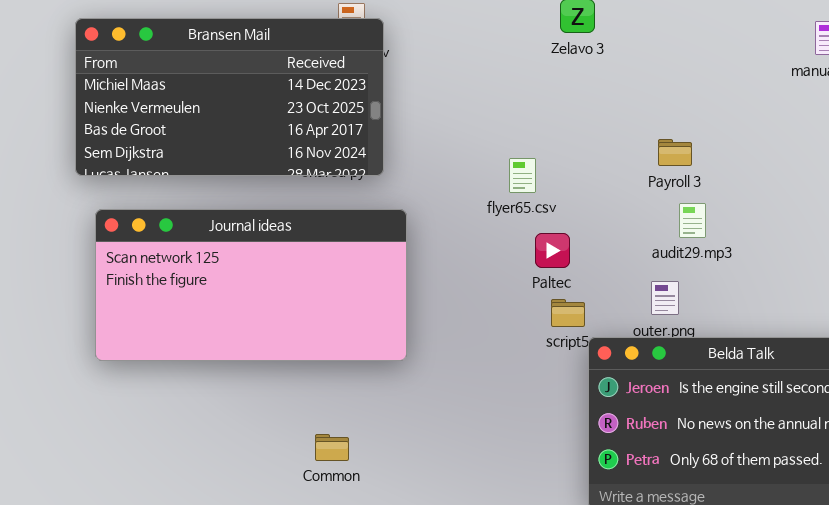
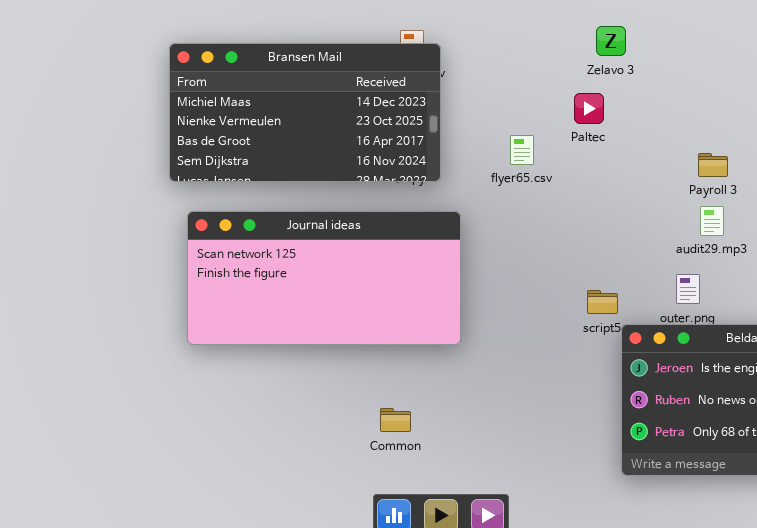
Payroll 3: [658,139,692,166] -> [698,153,728,177], moved
flyer65.csv: [509,158,536,193] -> [510,135,534,165], moved
Paltec: [535,233,570,268] -> [574,93,604,124], moved

